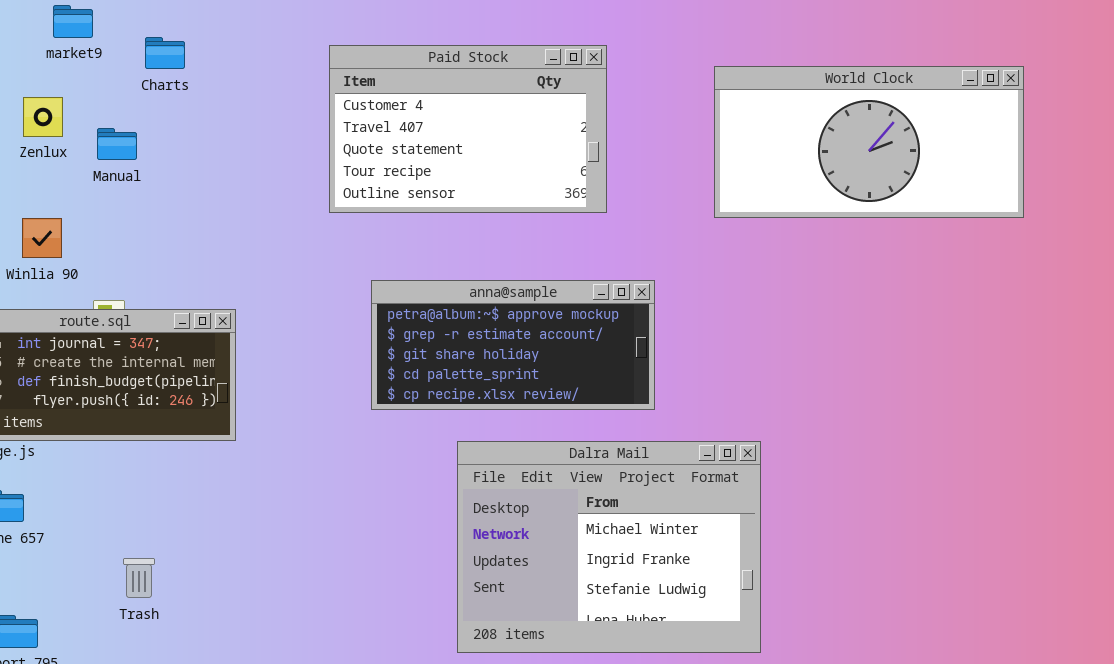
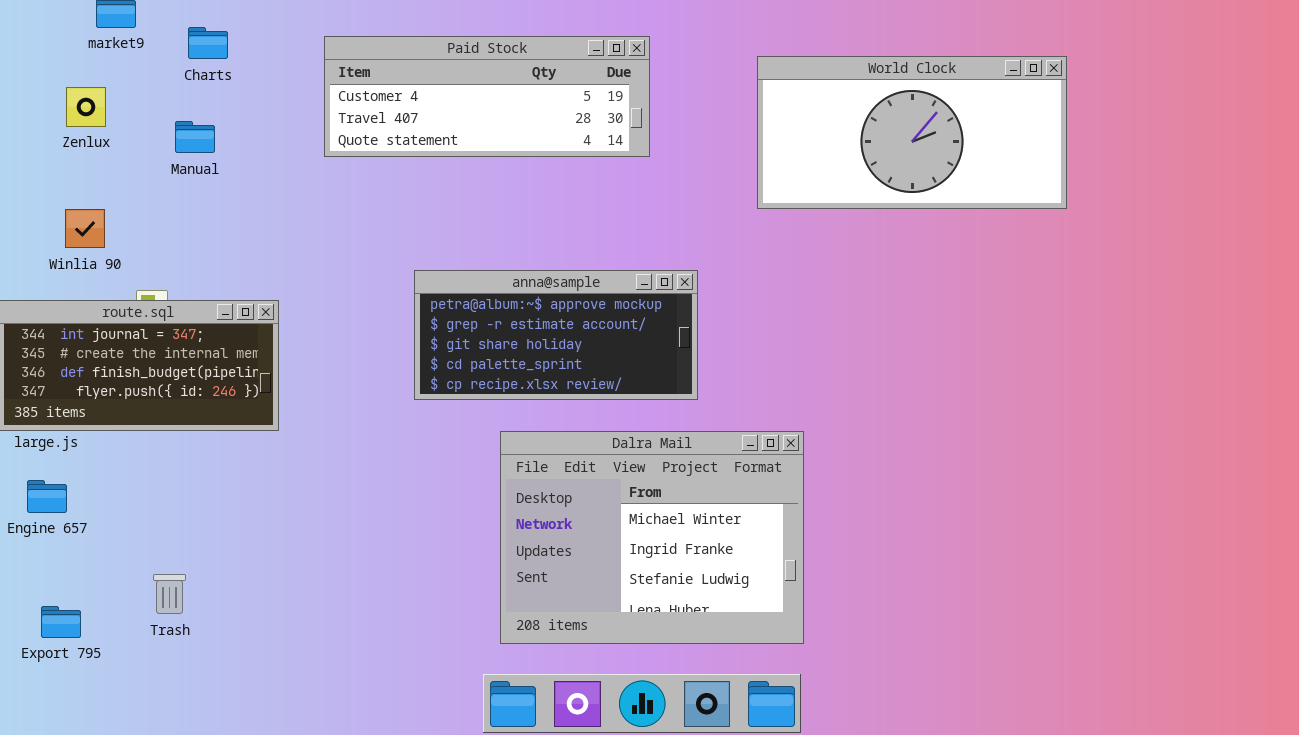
Paid Stock: [329,45,607,213] -> [324,36,650,157], resized
Manual: [97,128,137,160] -> [175,121,215,153], moved
Trash: [123,558,155,598] -> [153,574,186,614], moved

